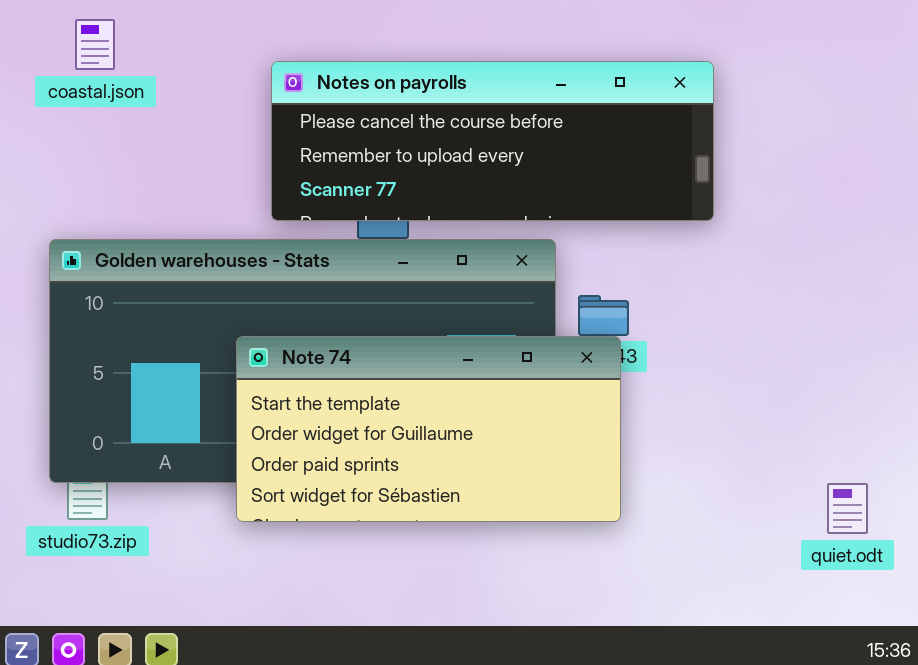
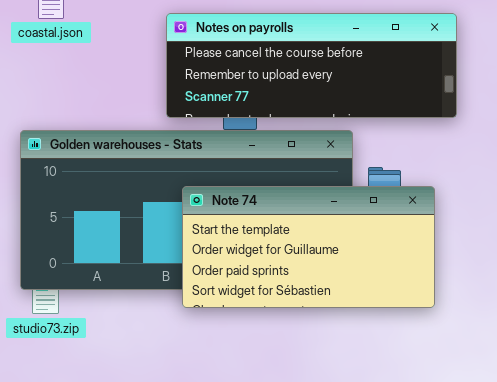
Note 74: [236,336,621,522] -> [182,186,435,308], moved

